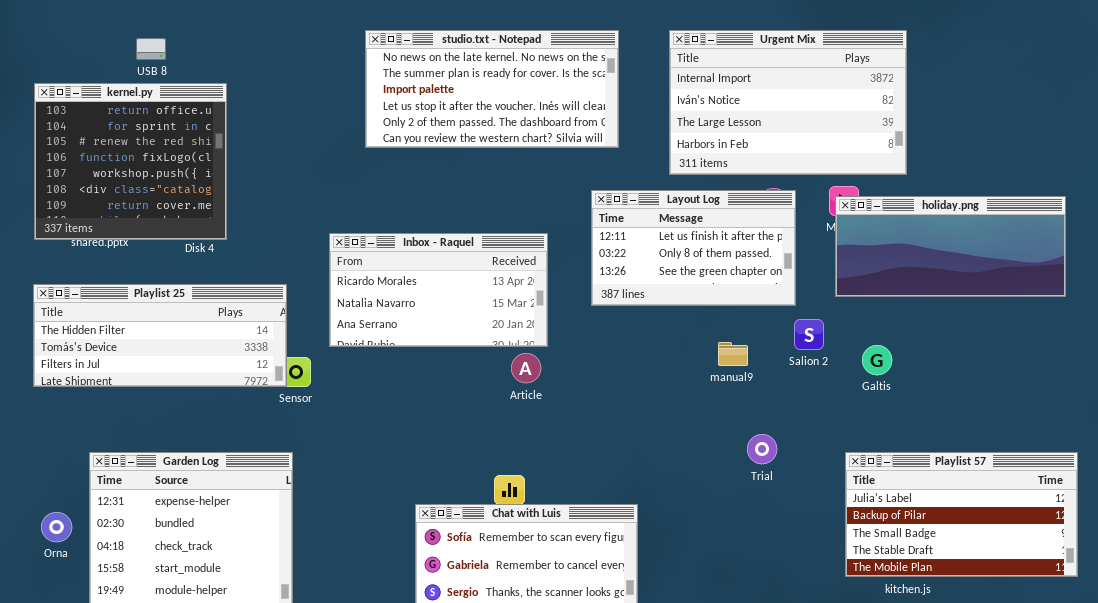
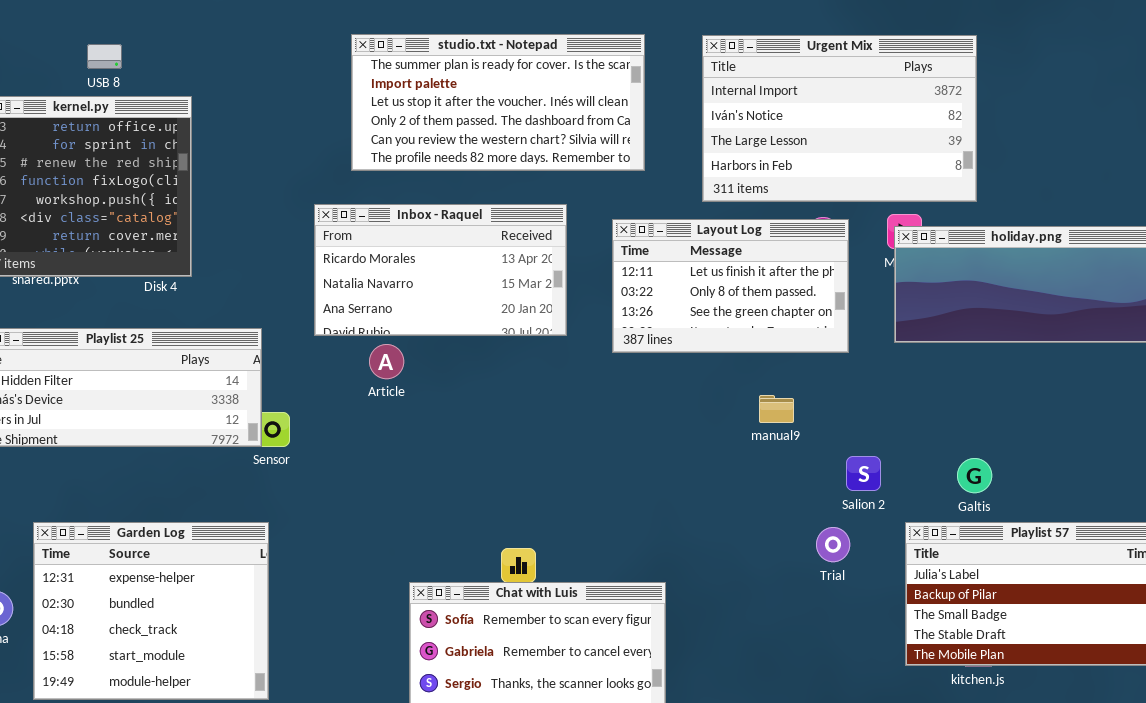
studio.txt - Notepad: [365,30,619,148] -> [351,34,645,171], scrolled down 1 row
Inbox - Raquel: [329,233,548,347] -> [314,204,567,336], moved
Salion 2: [794,319,824,350] -> [846,456,881,491], moved
Galtis: [862,345,892,375] -> [957,458,992,493], moved
Article: [511,353,541,383] -> [369,344,404,379], moved
Trial: [747,434,777,464] -> [816,527,850,562], moved

